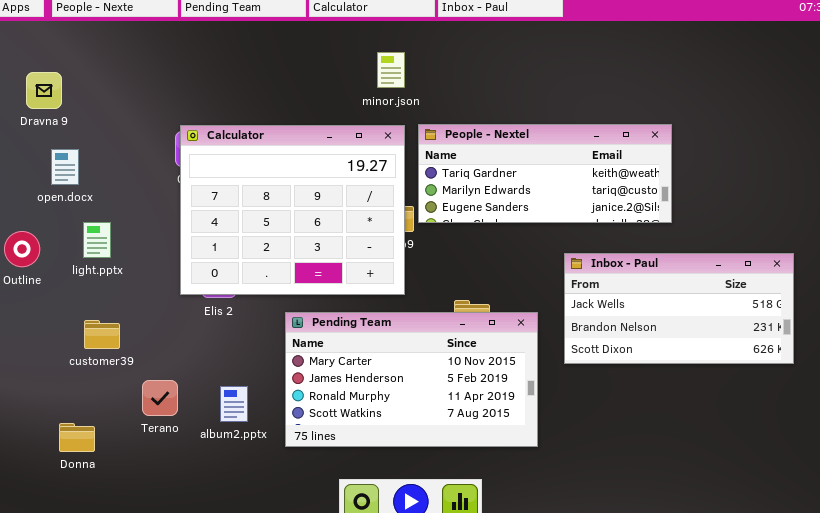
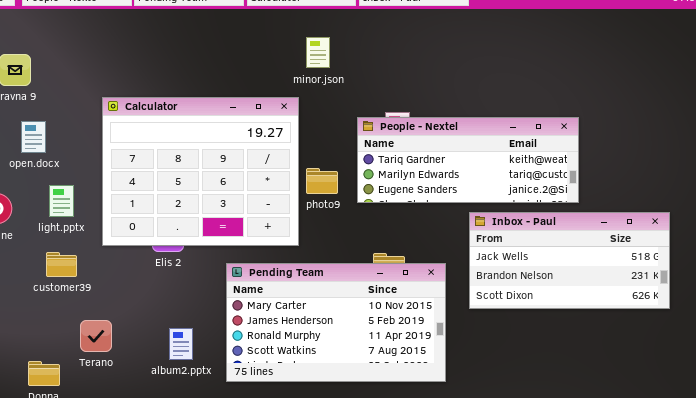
People - Nextel: [418,124,672,223] -> [357,117,579,203], moved
Calculator: [180,125,405,295] -> [102,97,299,246], moved
customer39: [84,320,120,349] -> [46,252,77,277], moved
Terano: [142,380,178,416] -> [80,320,112,352], moved

